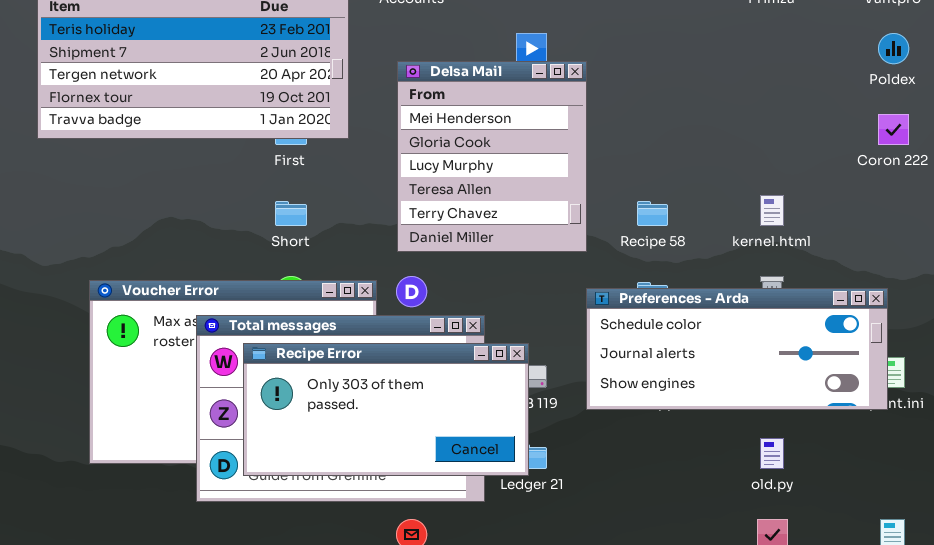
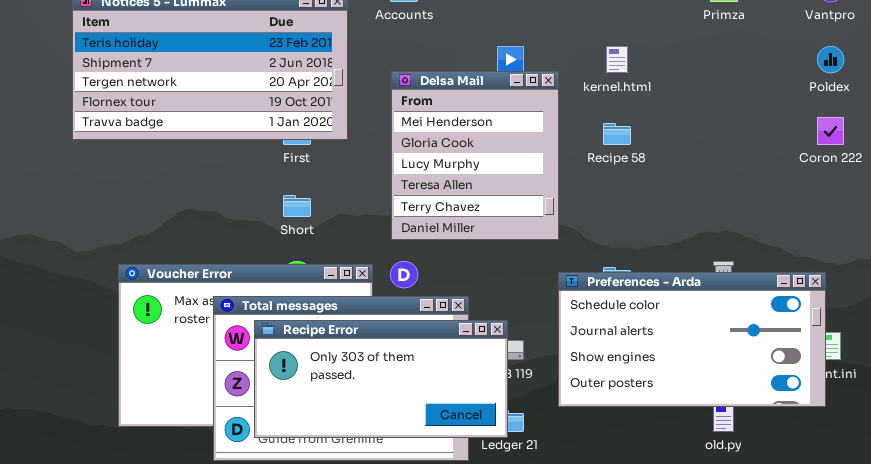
kernel.html: [760,195,784,226] -> [606,46,628,73], moved
Recipe 58: [637,201,668,226] -> [603,123,631,145], moved
Preferences - Arda: [586,288,888,410] -> [558,272,826,407], resized

